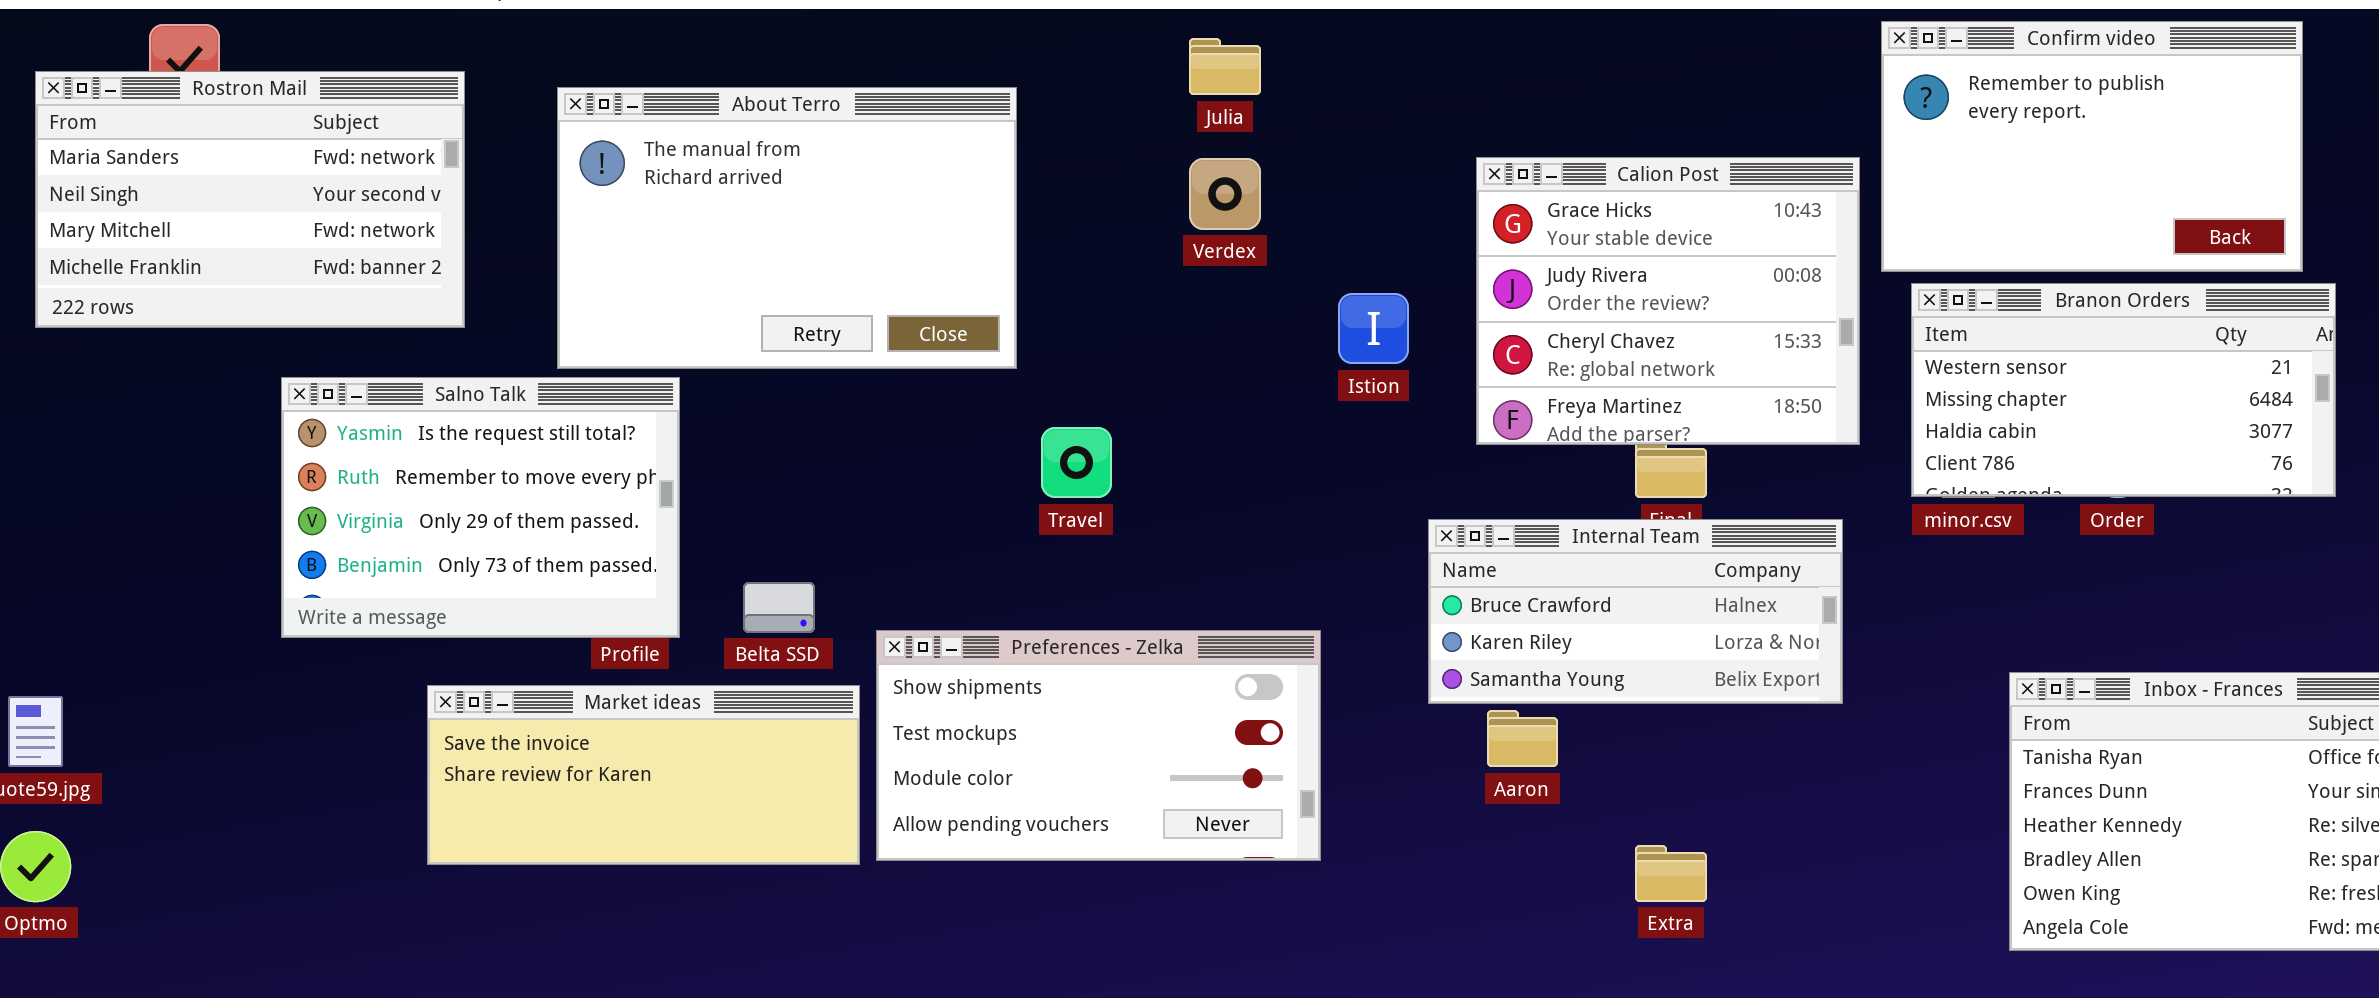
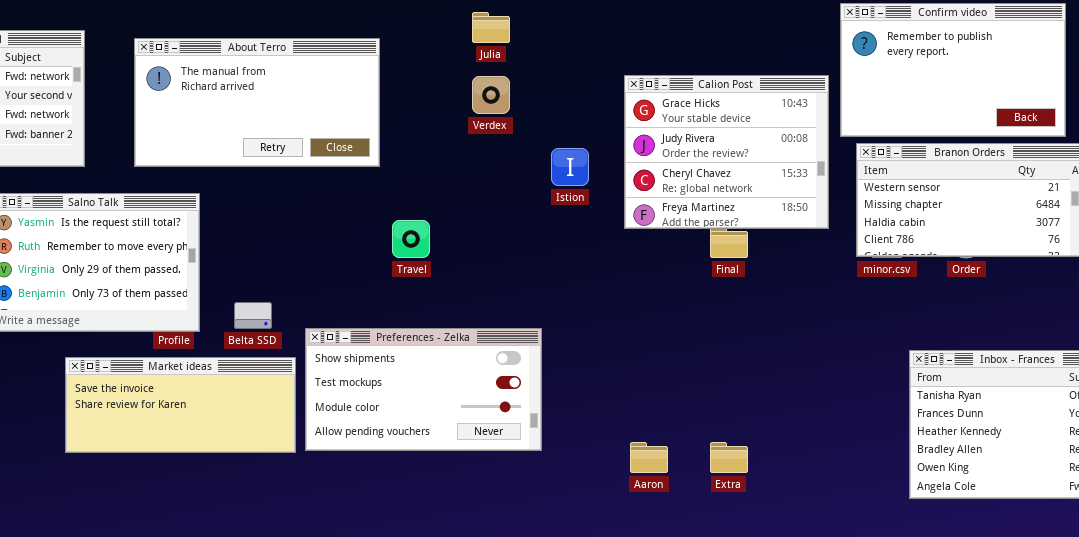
About Terro: [557,87,1017,369] -> [134,38,380,167], resized
Internal Team: [1428,519,1843,704] -> none, closed
Aaron: [1487,710,1558,767] -> [630,442,668,473], moved

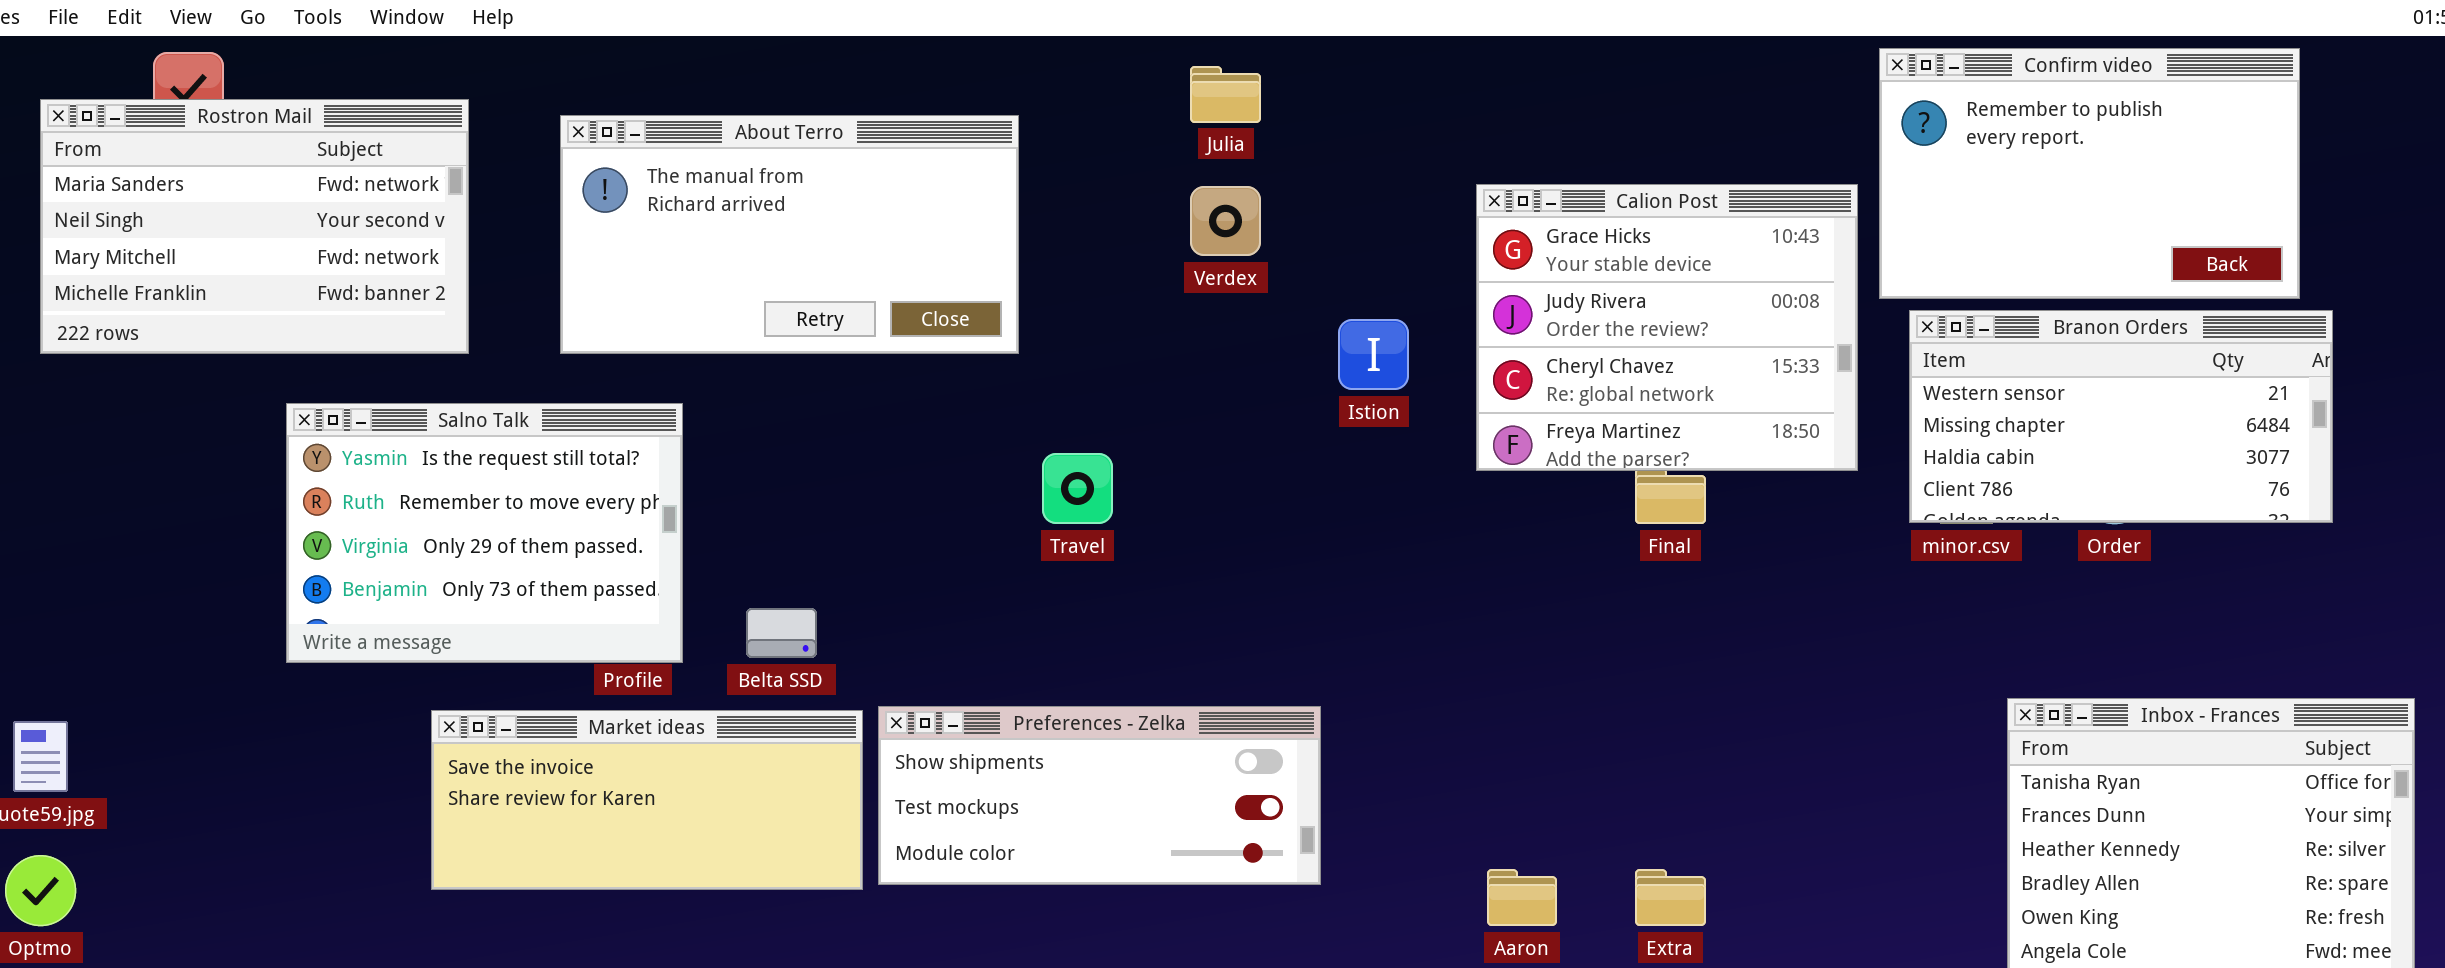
Preferences - Zelka: [305,328,542,451] -> [878,706,1321,885], resized

